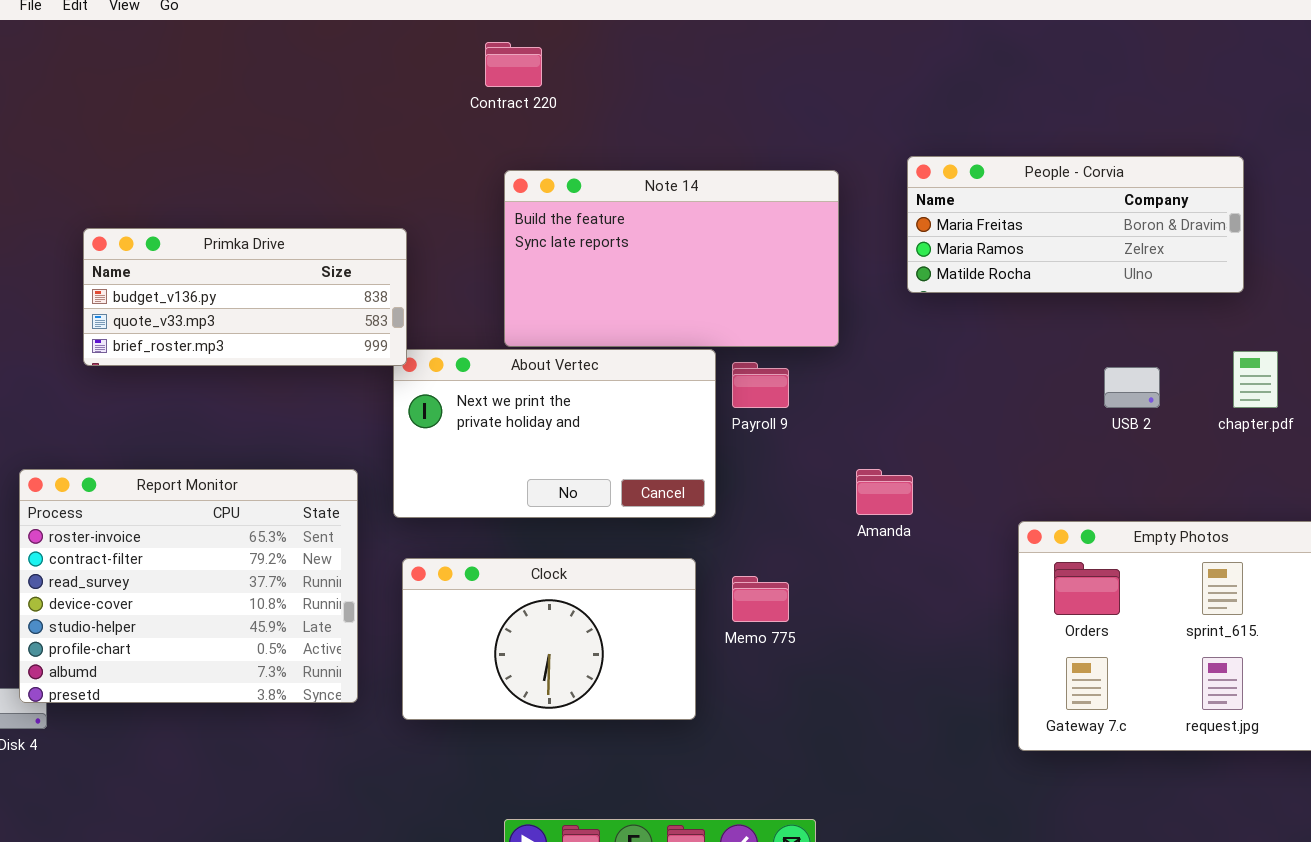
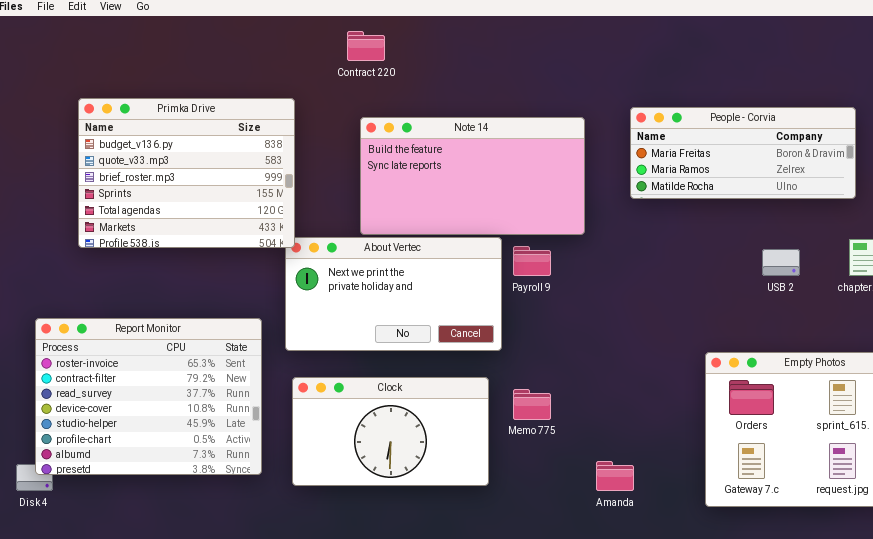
Primka Drive: [83,228,407,366] -> [78,98,295,248], resized
Amanda: [856,469,913,515] -> [596,461,634,491], moved

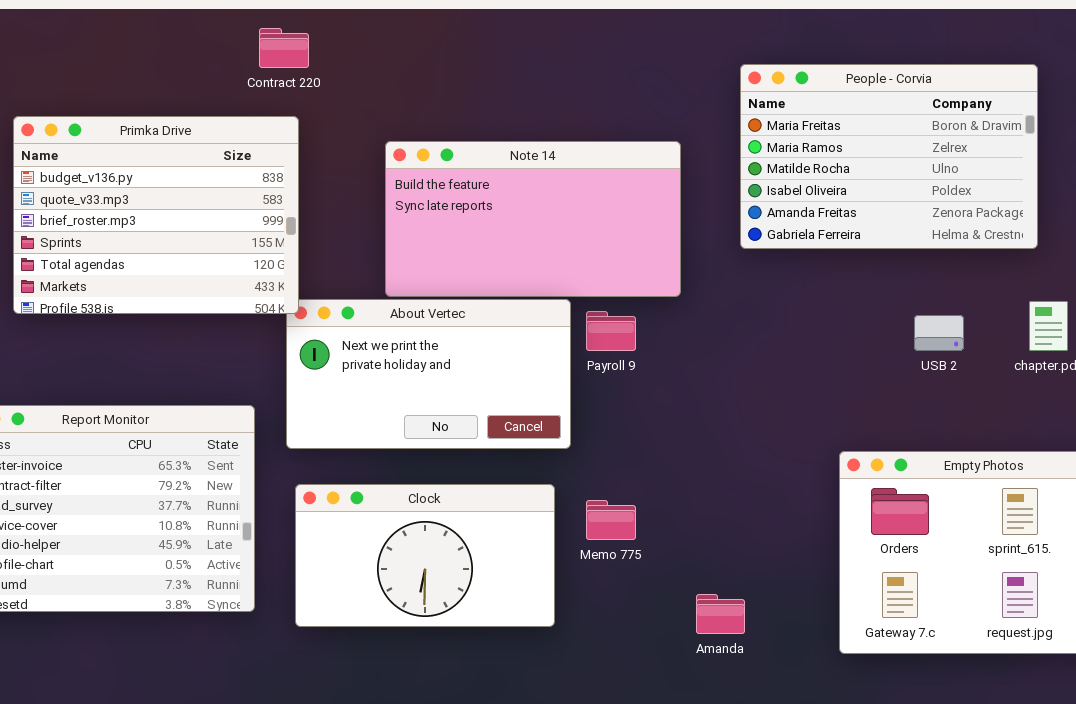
Contract 220: [347,31,385,61] -> [259,28,309,68], moved
People - Corvia: [630,107,856,199] -> [740,64,1038,249], resized

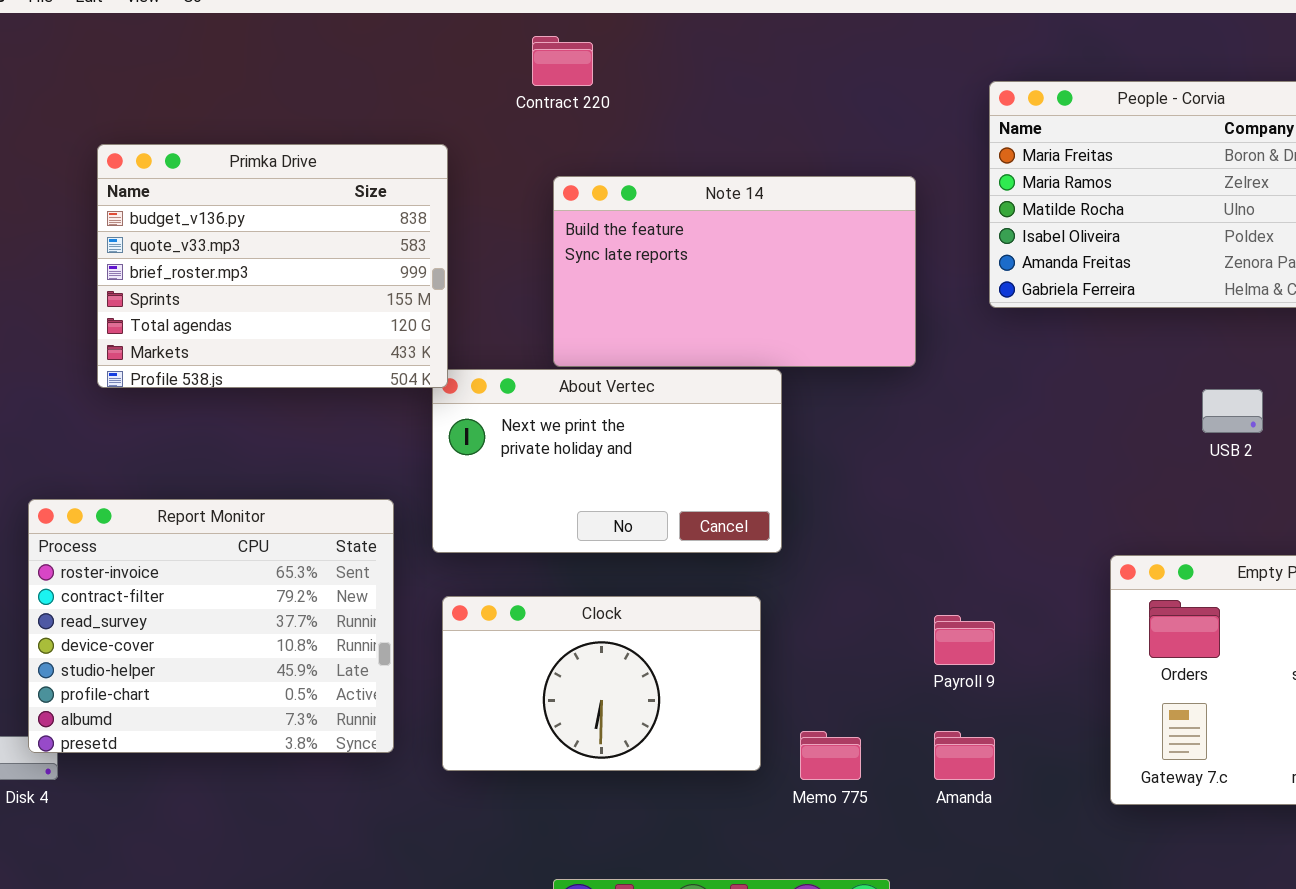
Contract 220: [259,28,309,68] -> [532,36,593,86], moved
Payroll 9: [586,311,636,351] -> [934,615,995,665], moved
Memo 775: [586,500,636,540] -> [800,731,861,780], moved

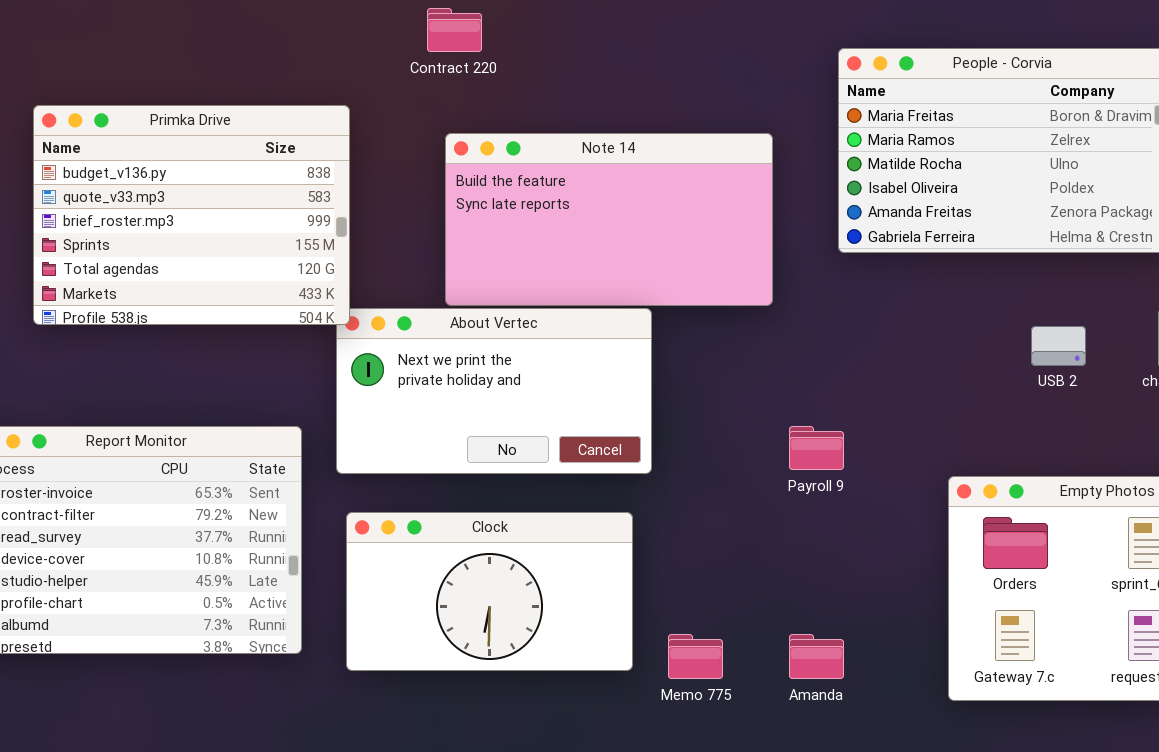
Payroll 9: [934,615,995,665] -> [789,426,844,470], moved

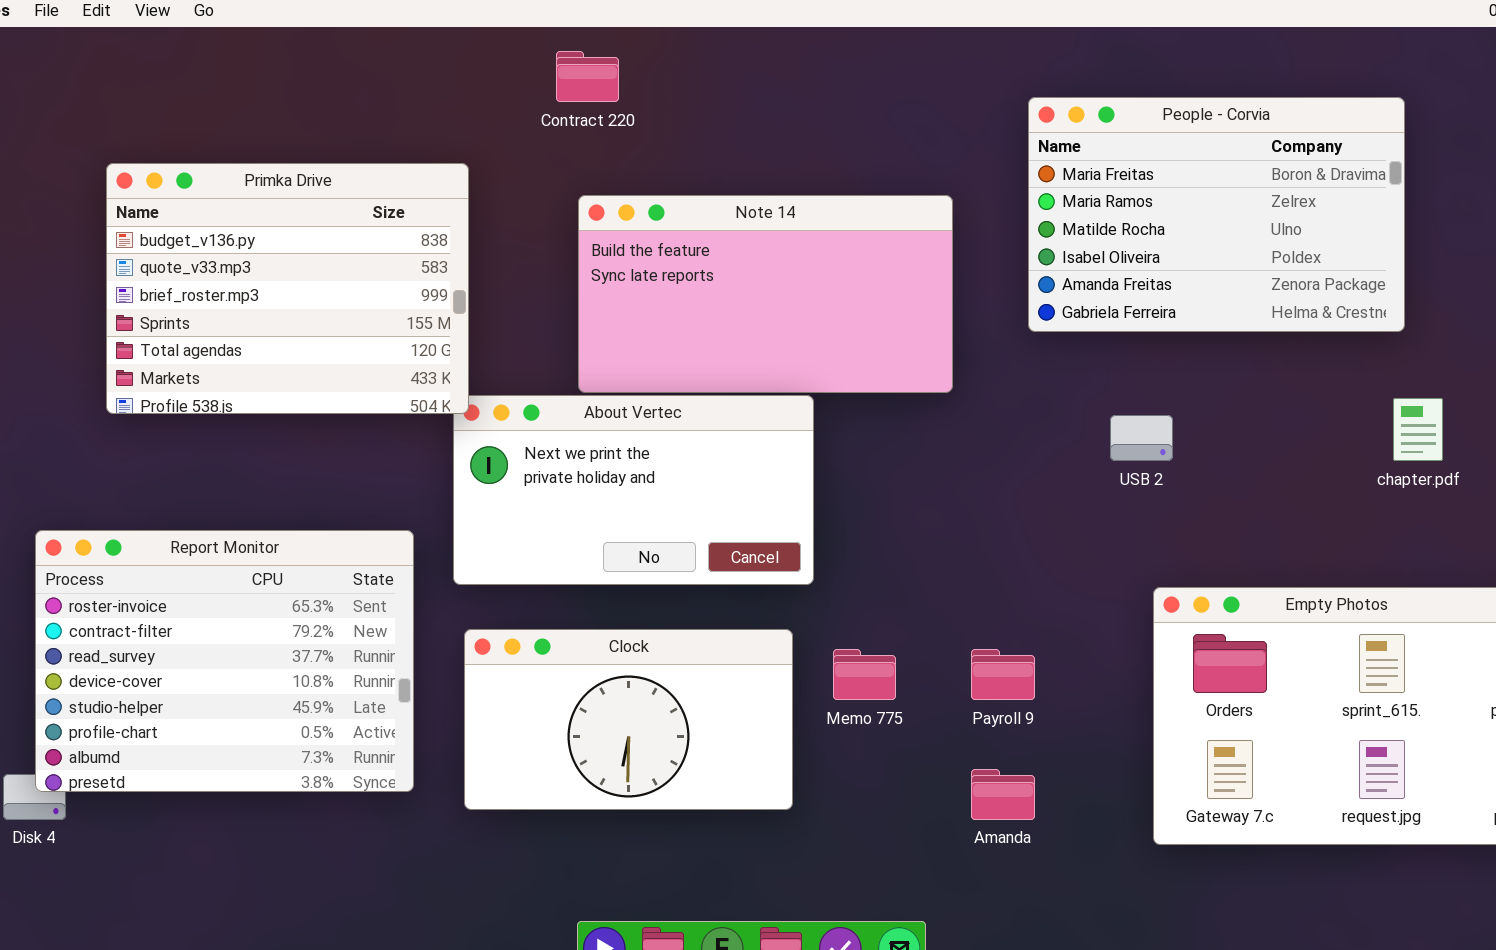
USB 2: [1031,326,1086,366] -> [1110,415,1173,461], moved
Payroll 9: [789,426,844,470] -> [971,649,1035,700], moved
Memo 775: [668,634,723,679] -> [833,649,896,700], moved

